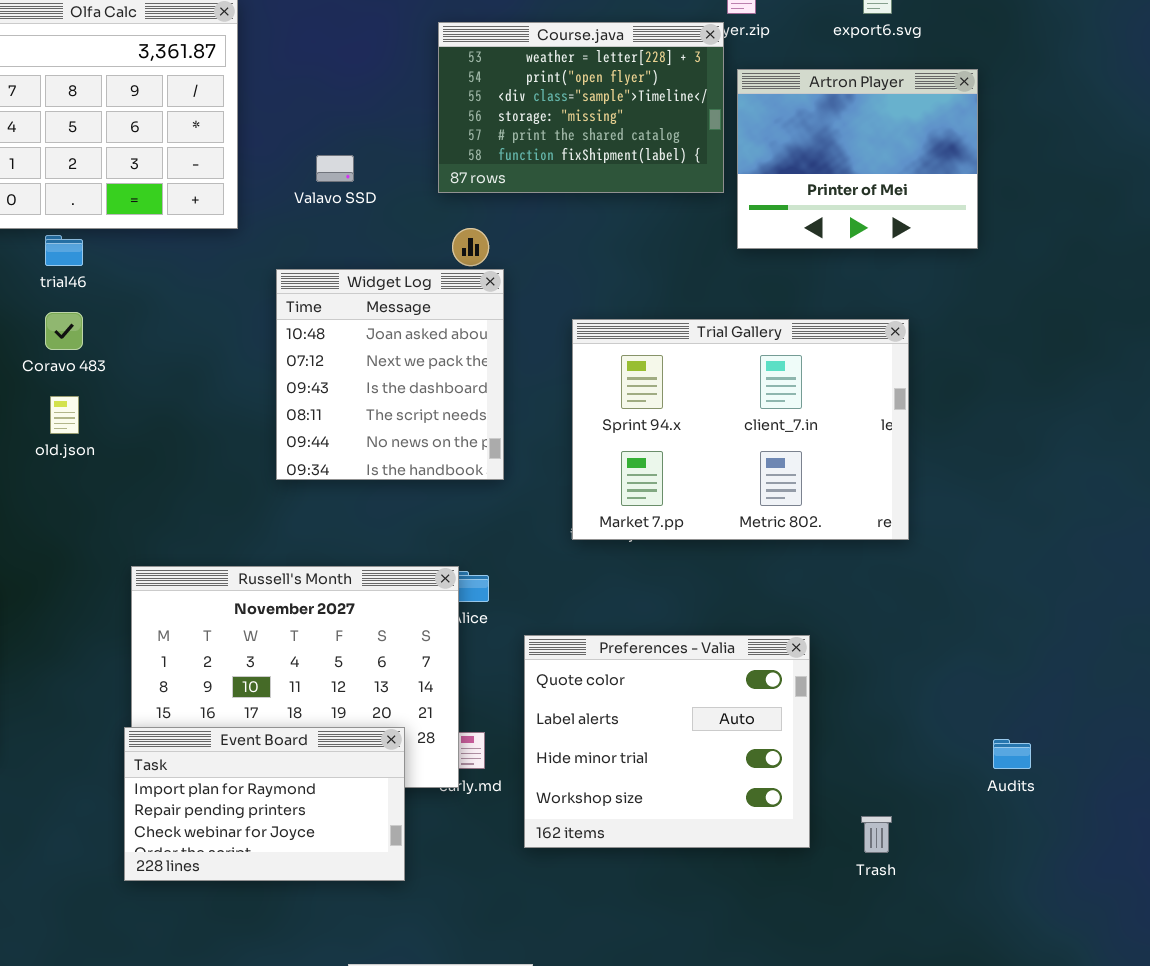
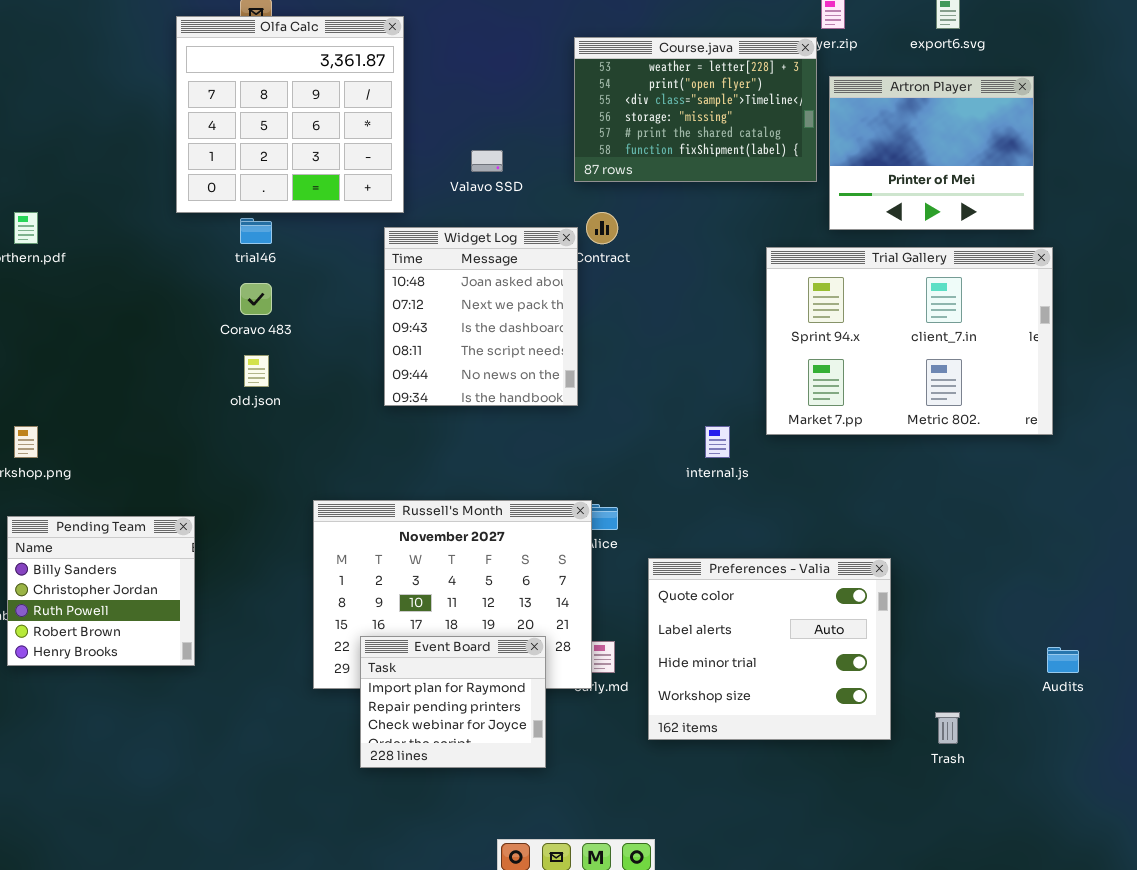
Widget Log: [276,269,504,480] -> [384,227,578,406], moved
Trial Gallery: [572,319,909,540] -> [766,247,1053,435], moved
Event Board: [124,727,405,881] -> [360,636,546,768], resized

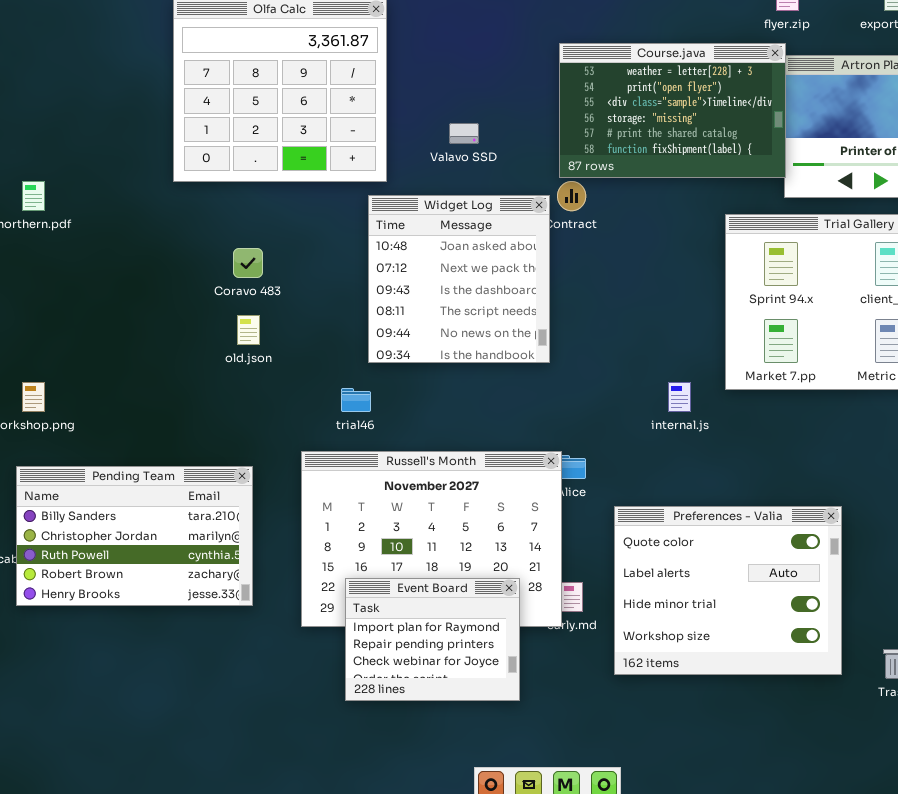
Course.java: [574,37,817,182] -> [559,43,786,178], moved
trial46: [240,218,272,244] -> [341,388,371,412], moved
Pending Team: [7,516,195,666] -> [16,466,253,606], resized

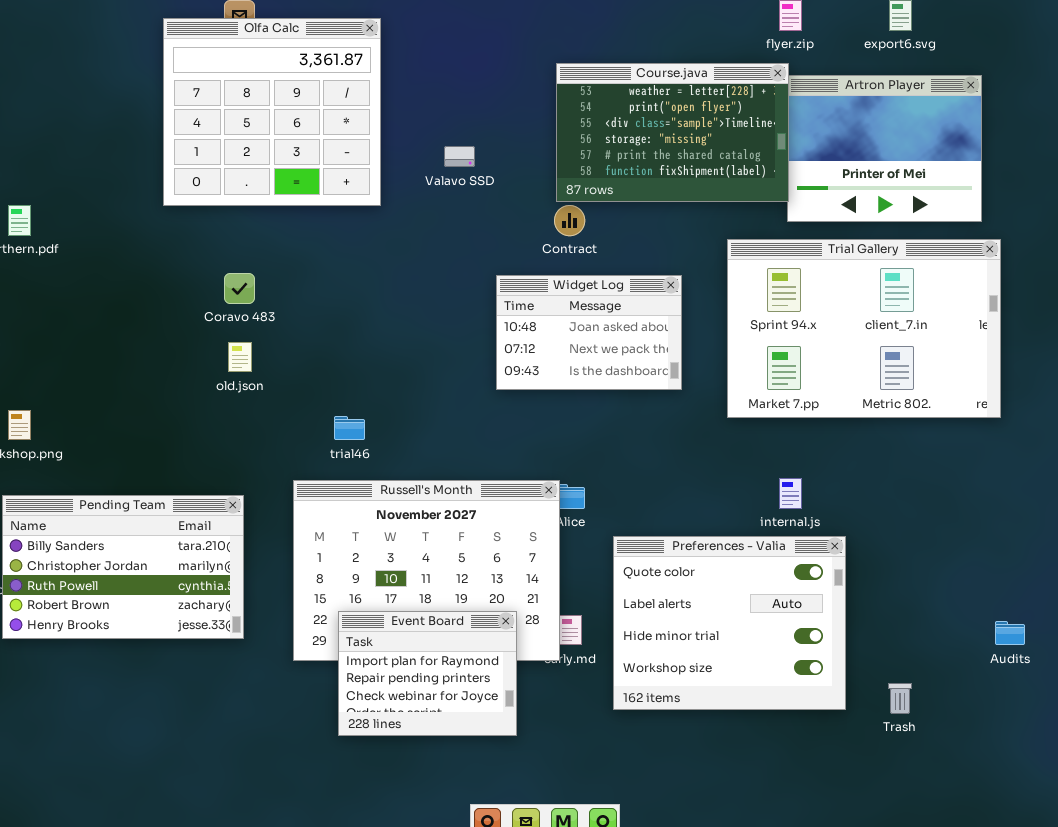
Widget Log: [368,195,550,363] -> [496,275,682,390], moved, resized
internal.js: [668,382,691,412] -> [779,478,802,509], moved

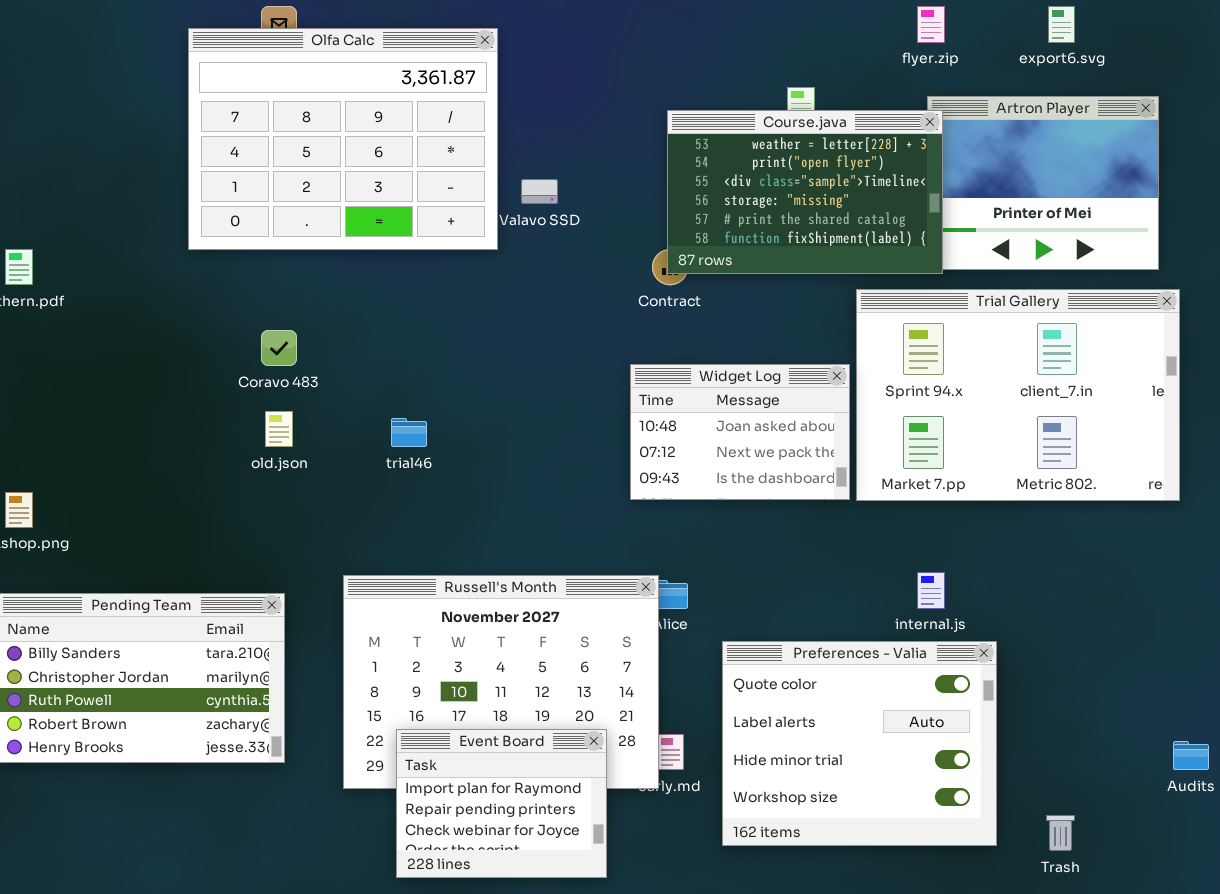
Olfa Calc: [163,18,381,206] -> [188,28,498,250], resized
Course.java: [556,63,789,202] -> [667,110,943,274], moved
Widget Log: [496,275,682,390] -> [630,364,850,500], moved
trial46: [334,416,365,440] -> [391,418,427,447], moved

